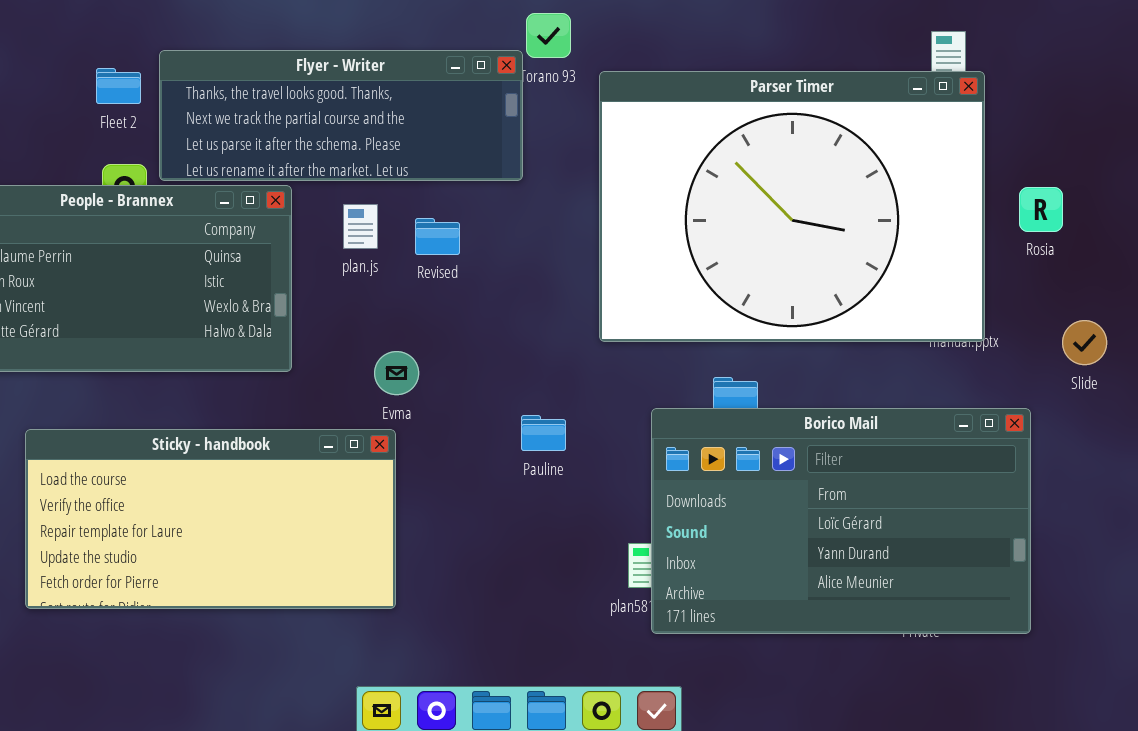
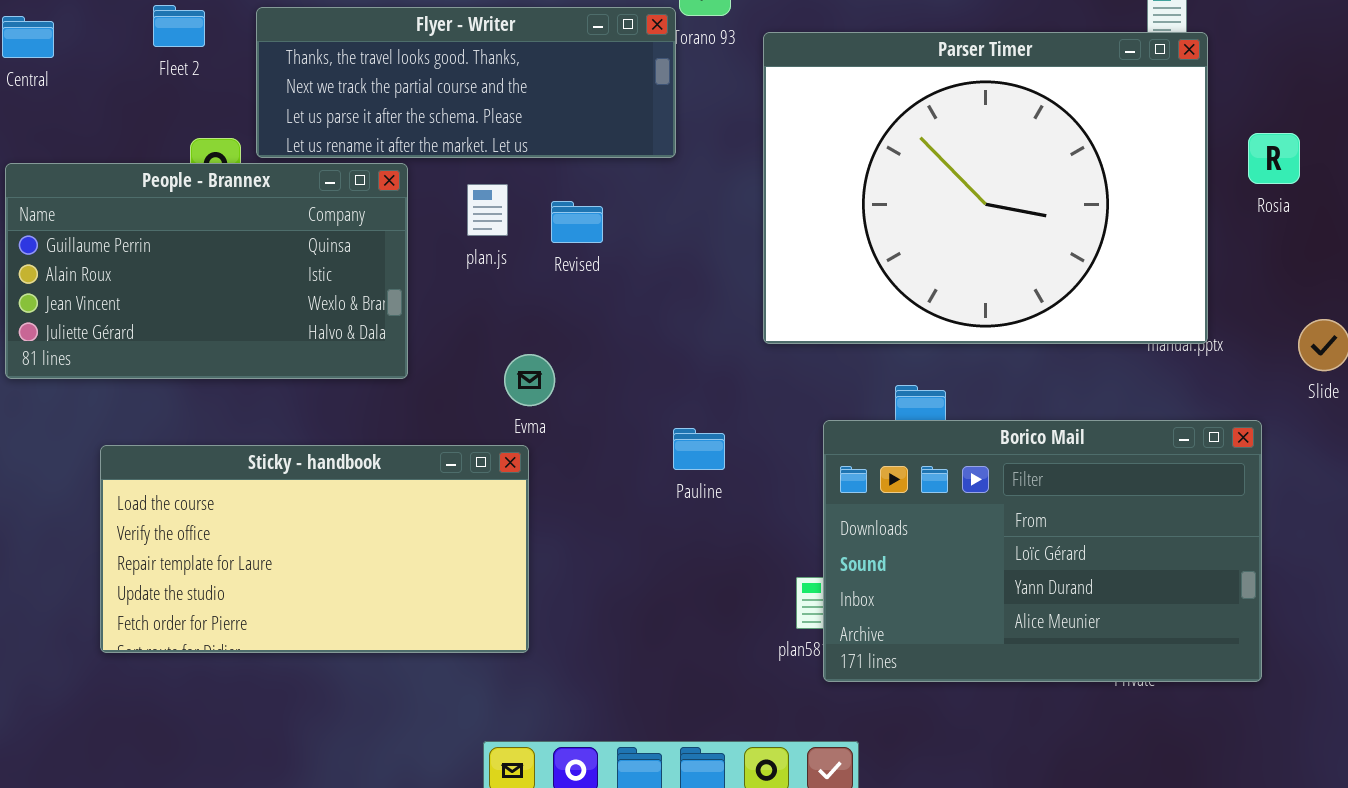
Fleet 2: [96,68,141,104] -> [153,5,205,47], moved
Rosia: [1019,187,1063,232] -> [1248,133,1300,184], moved

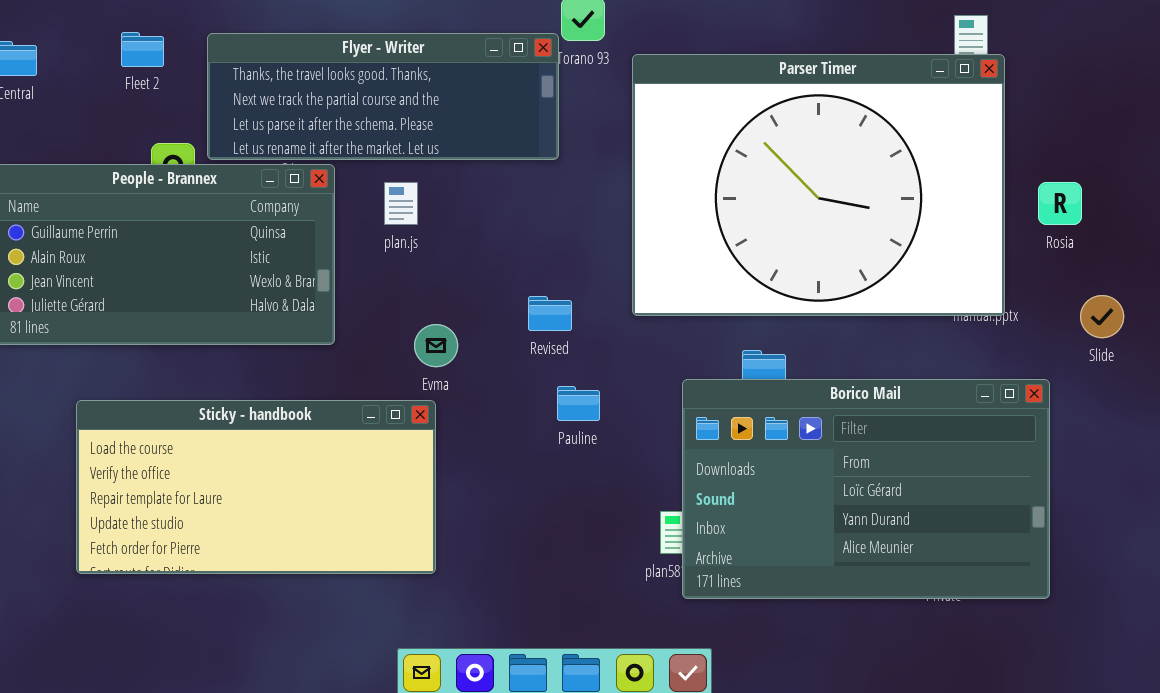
Rosia: [1248,133,1300,184] -> [1038,182,1082,225], moved
Revised: [551,201,603,243] -> [528,296,572,331], moved

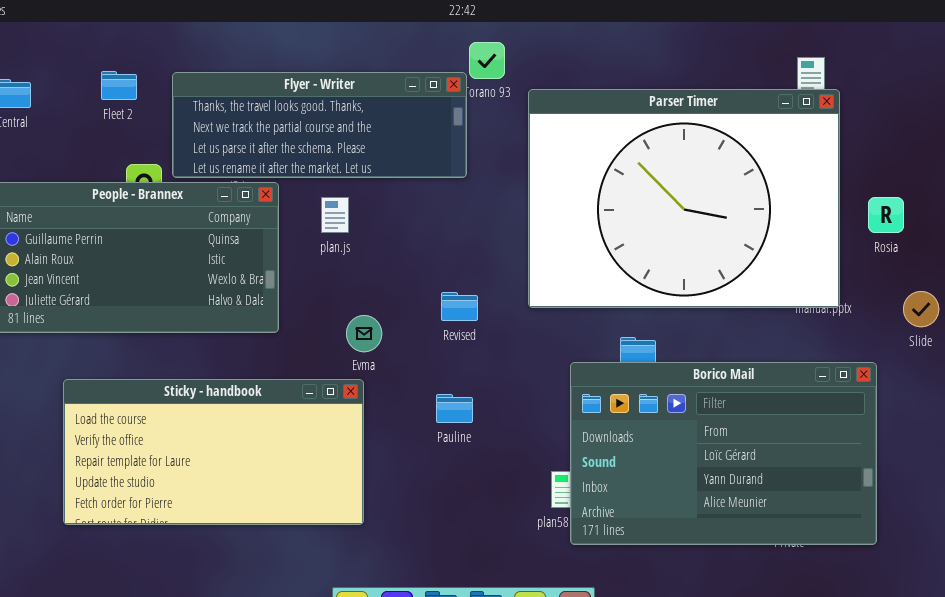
Pauline: [557,386,600,421] -> [436,394,473,423], moved

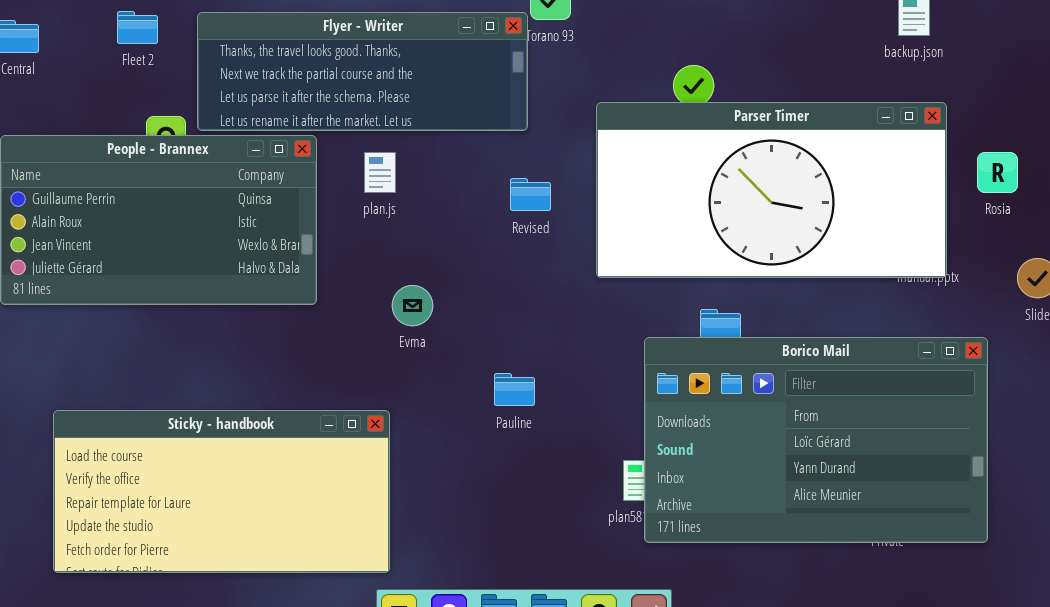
Parser Timer: [528,89,840,308] -> [596,102,947,278], resized
Revised: [441,292,478,321] -> [510,178,551,211], moved
Sticky - handbook: [63,379,364,525] -> [53,410,390,573], moved

